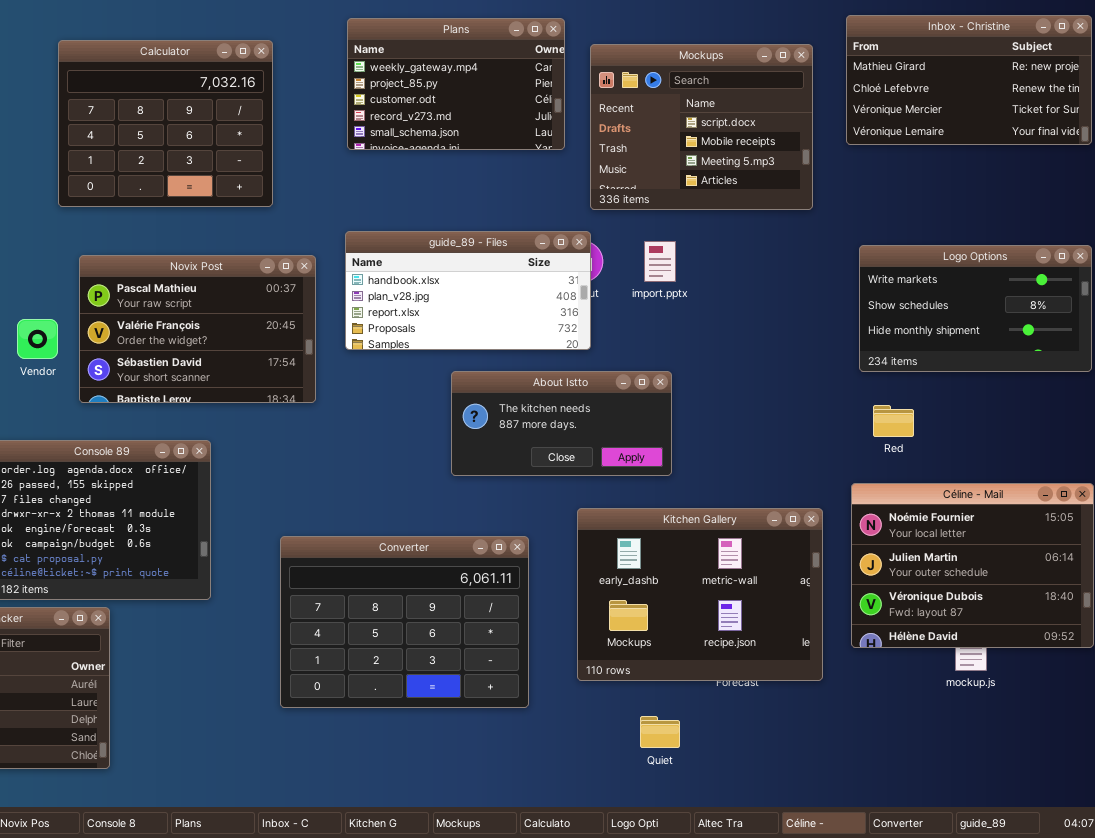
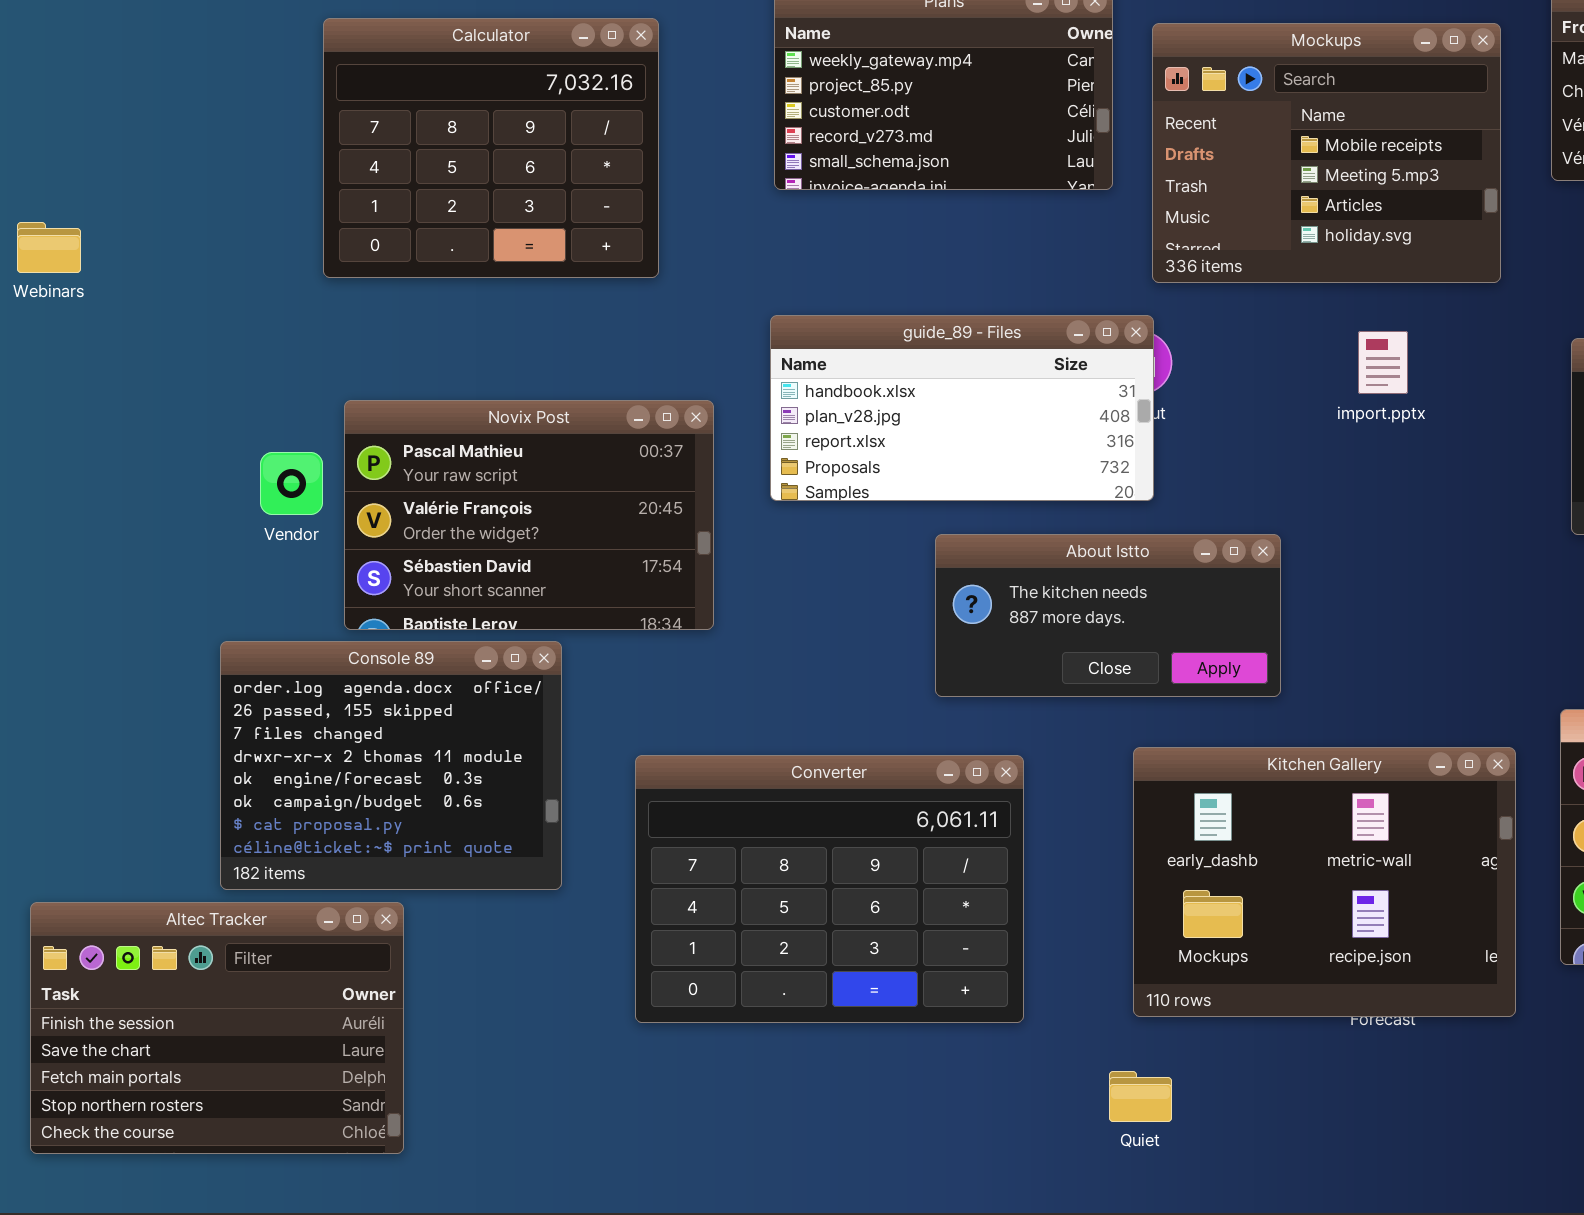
Mockups: [590,44,813,210] -> [1152,23,1501,283], scrolled down 1 row
import.pptx: [644,241,676,282] -> [1358,331,1408,394], moved
Novix Post: [79,255,316,403] -> [344,400,714,630], moved
Converter: [280,536,529,708] -> [635,755,1024,1023], moved
Quiet: [640,716,680,748] -> [1109,1071,1172,1122], moved

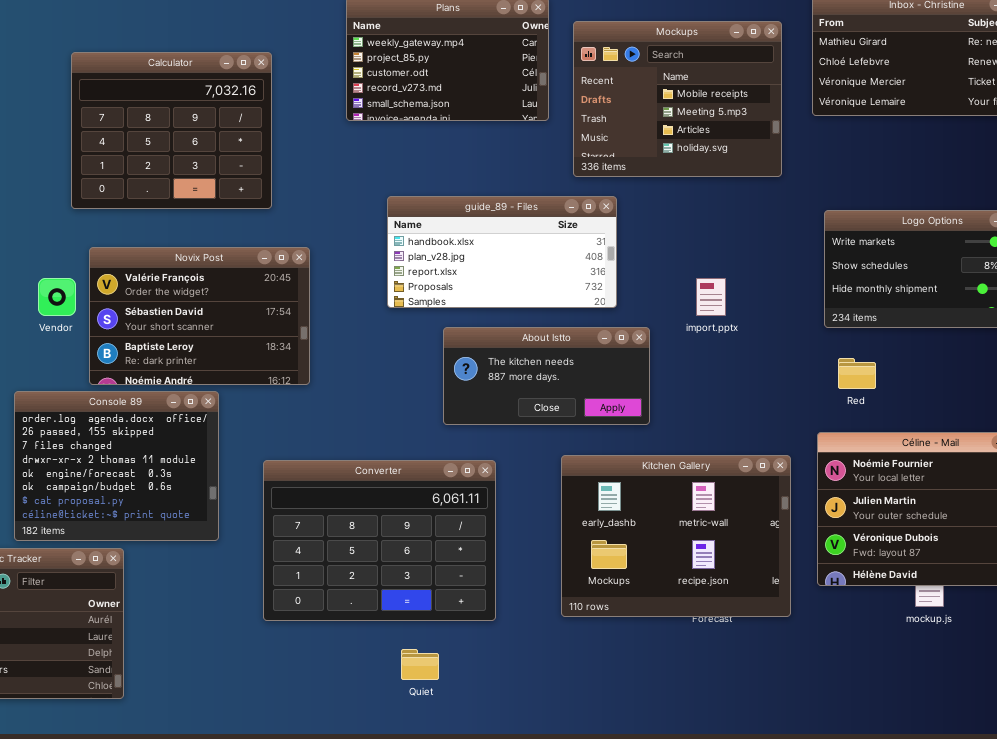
Calculator: [323,18,659,278] -> [71,52,272,209], moved
guide_89 - Files: [770,315,1154,501] -> [387,196,617,308], moved
import.pptx: [1358,331,1408,394] -> [696,278,726,316], moved
Novix Post: [344,400,714,630] -> [89,247,310,385], scrolled down 1 row
Quiet: [1109,1071,1172,1122] -> [401,649,439,680], moved

